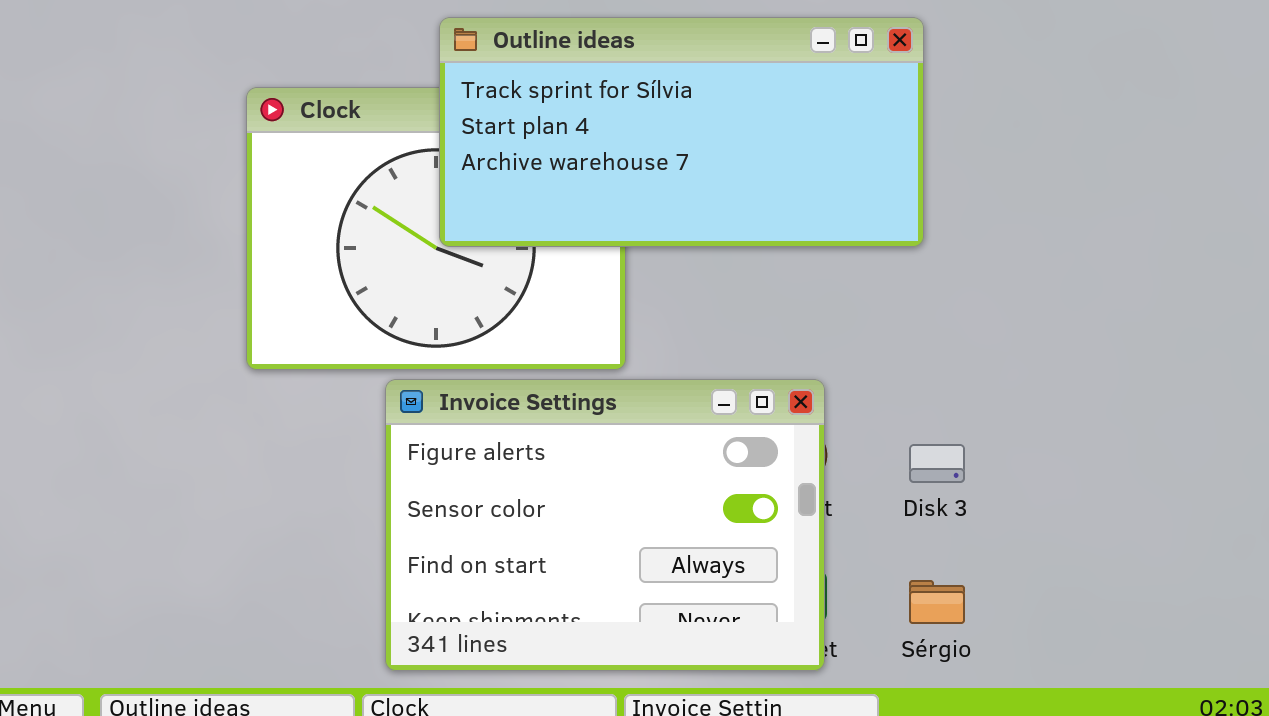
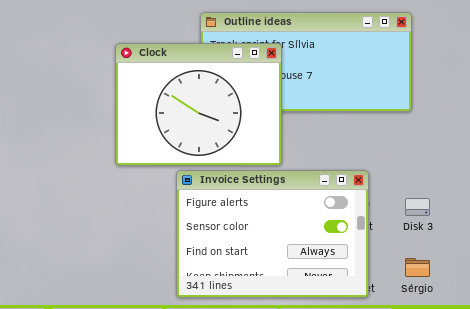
Clock: [246,87,626,370] -> [115,43,282,166], raised

